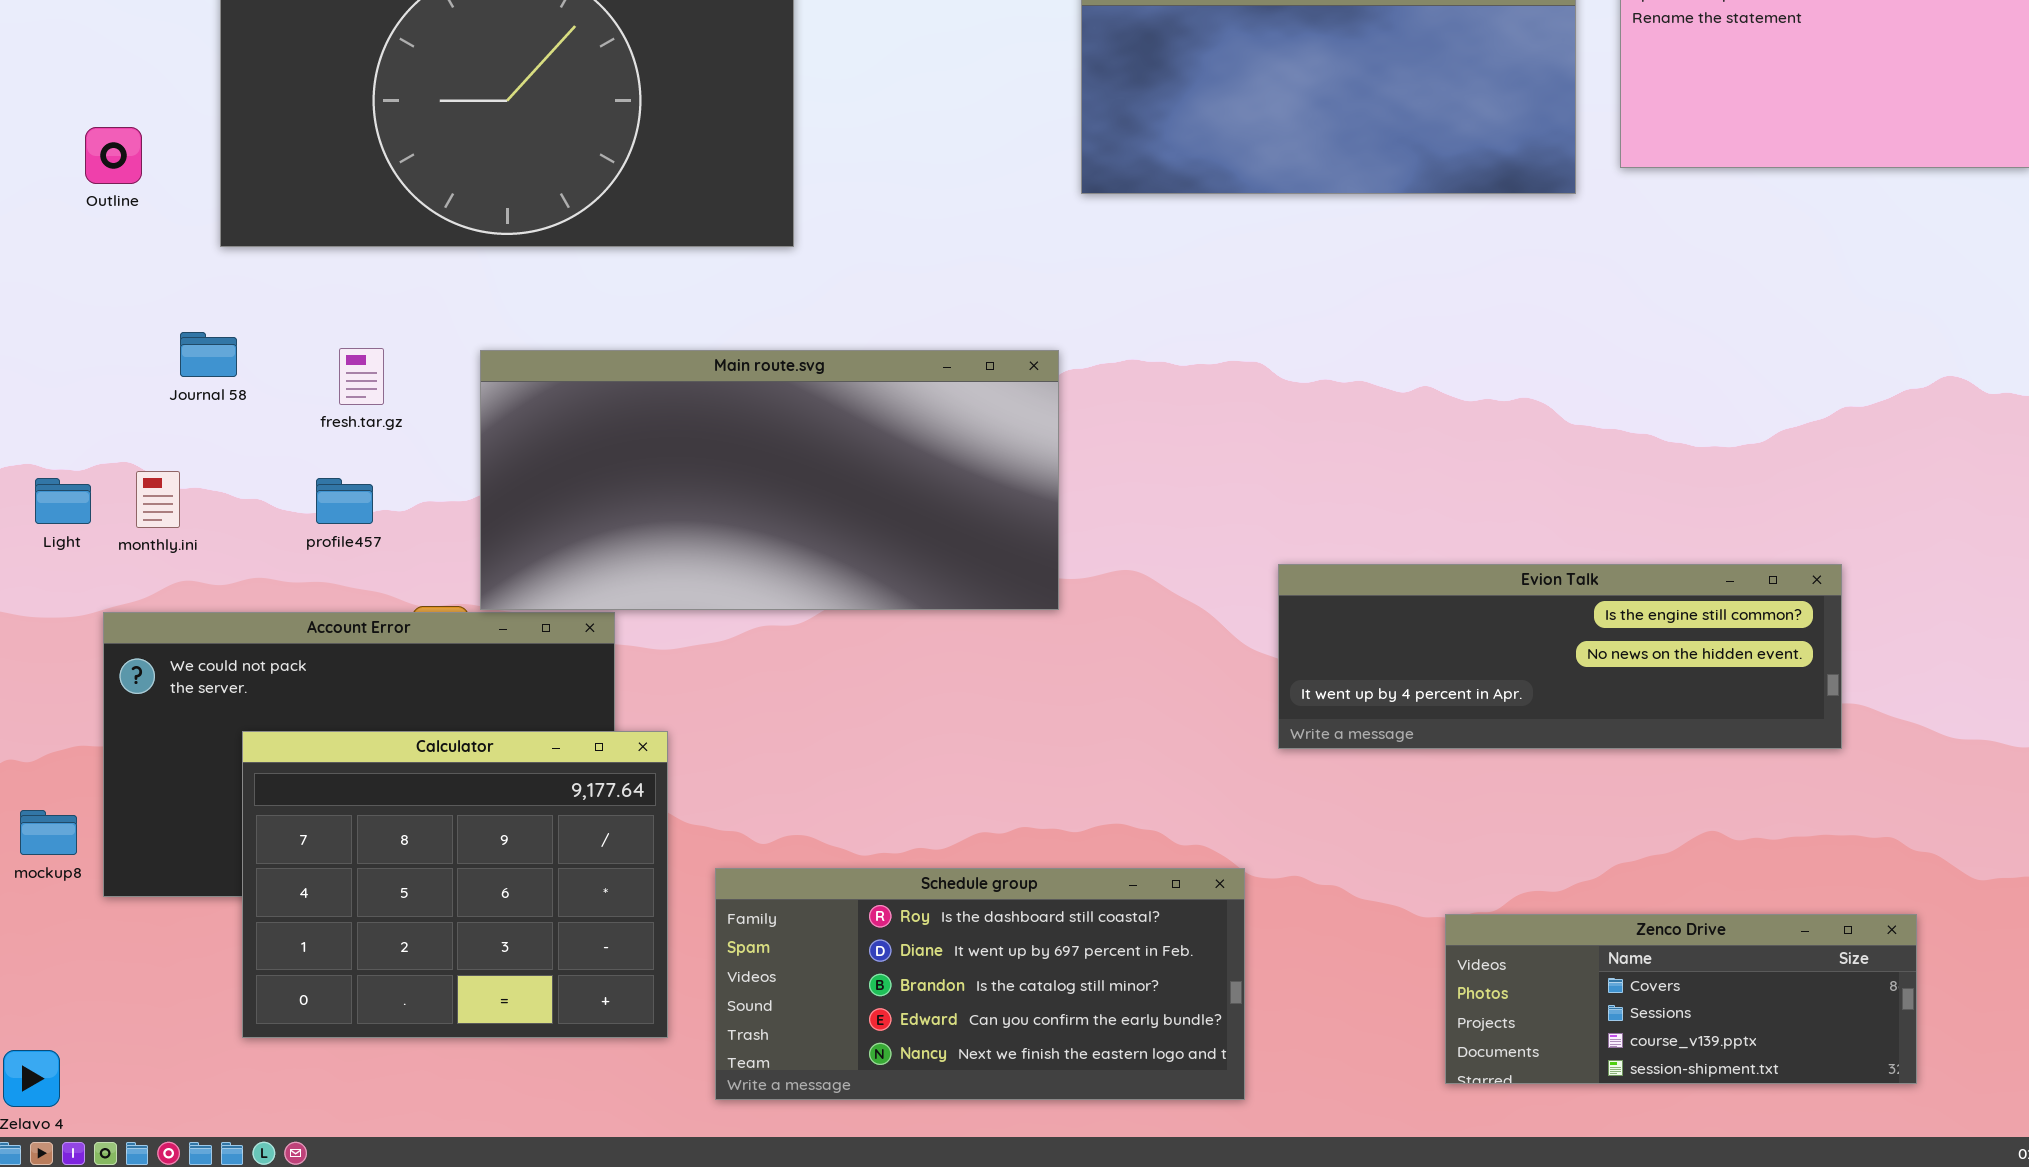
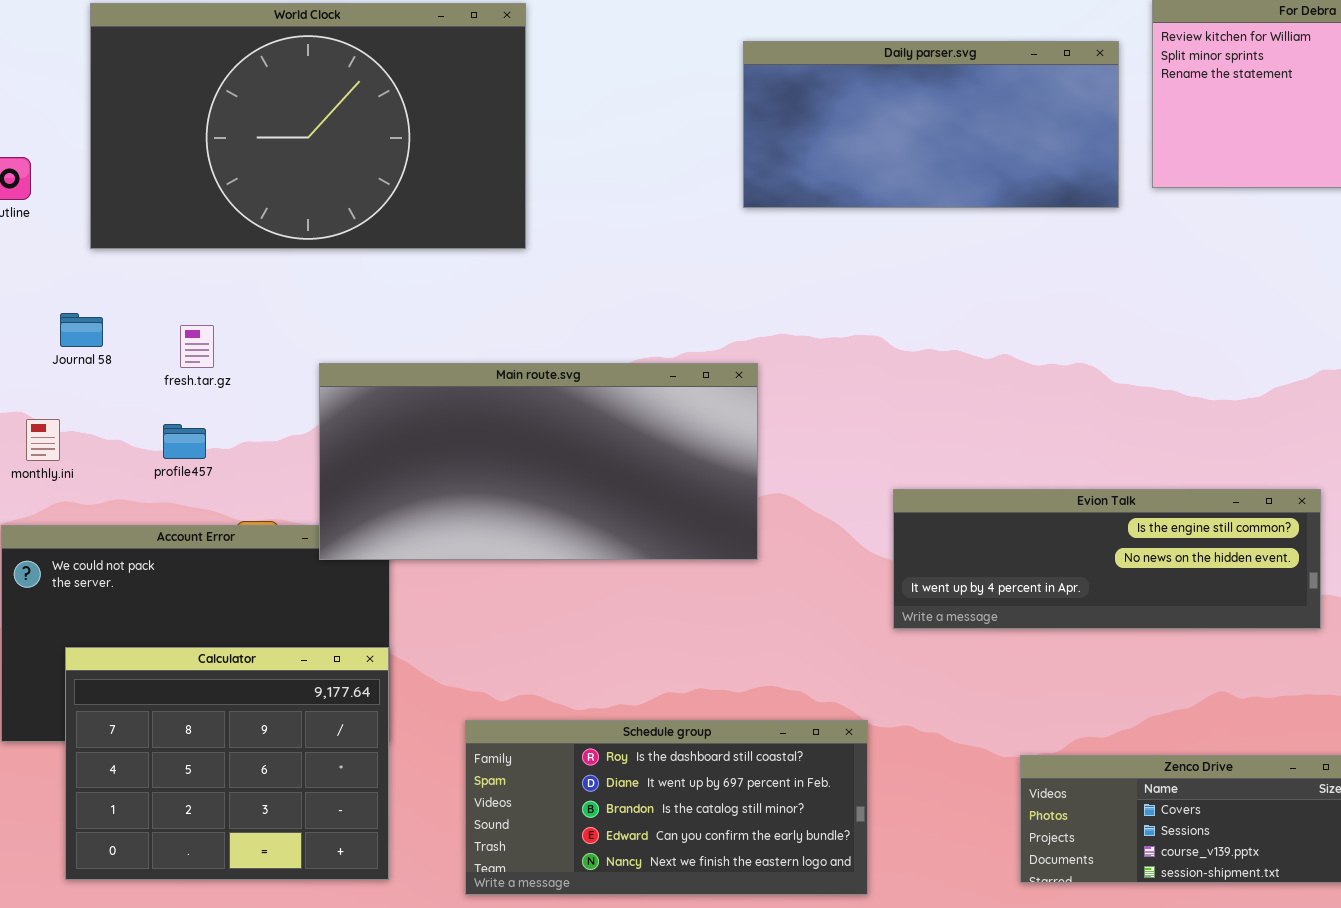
Main route.svg: [480,350,1059,610] -> [319,363,758,560], moved
Calculator: [242,731,668,1038] -> [65,647,389,880], moved

